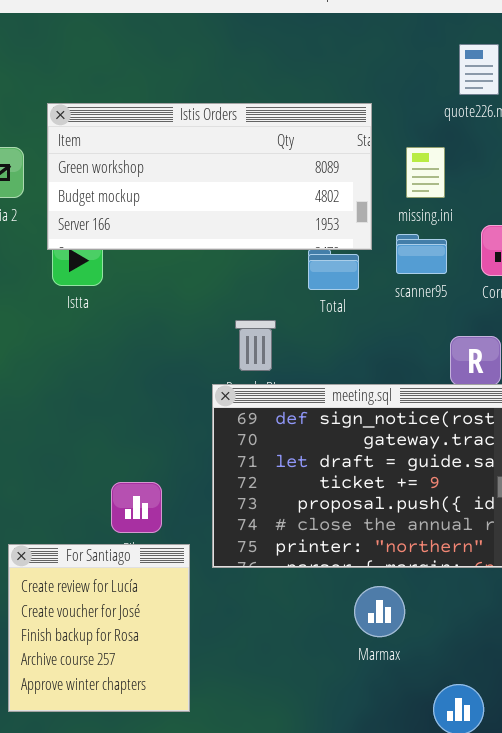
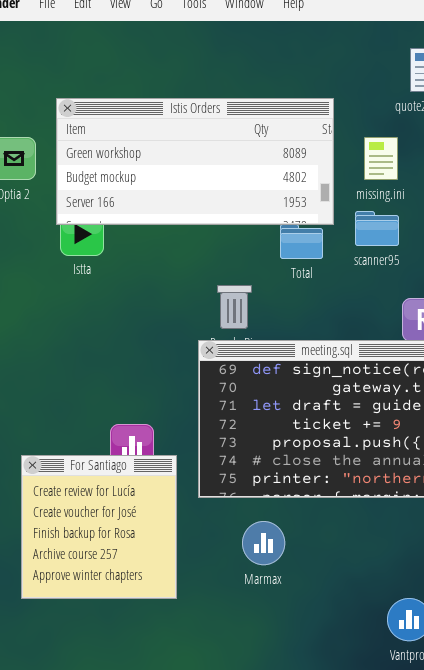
For Santiago: [8,544,190,712] -> [21,455,177,599], moved
Marmax: [354,586,405,637] -> [242,521,285,565], moved

